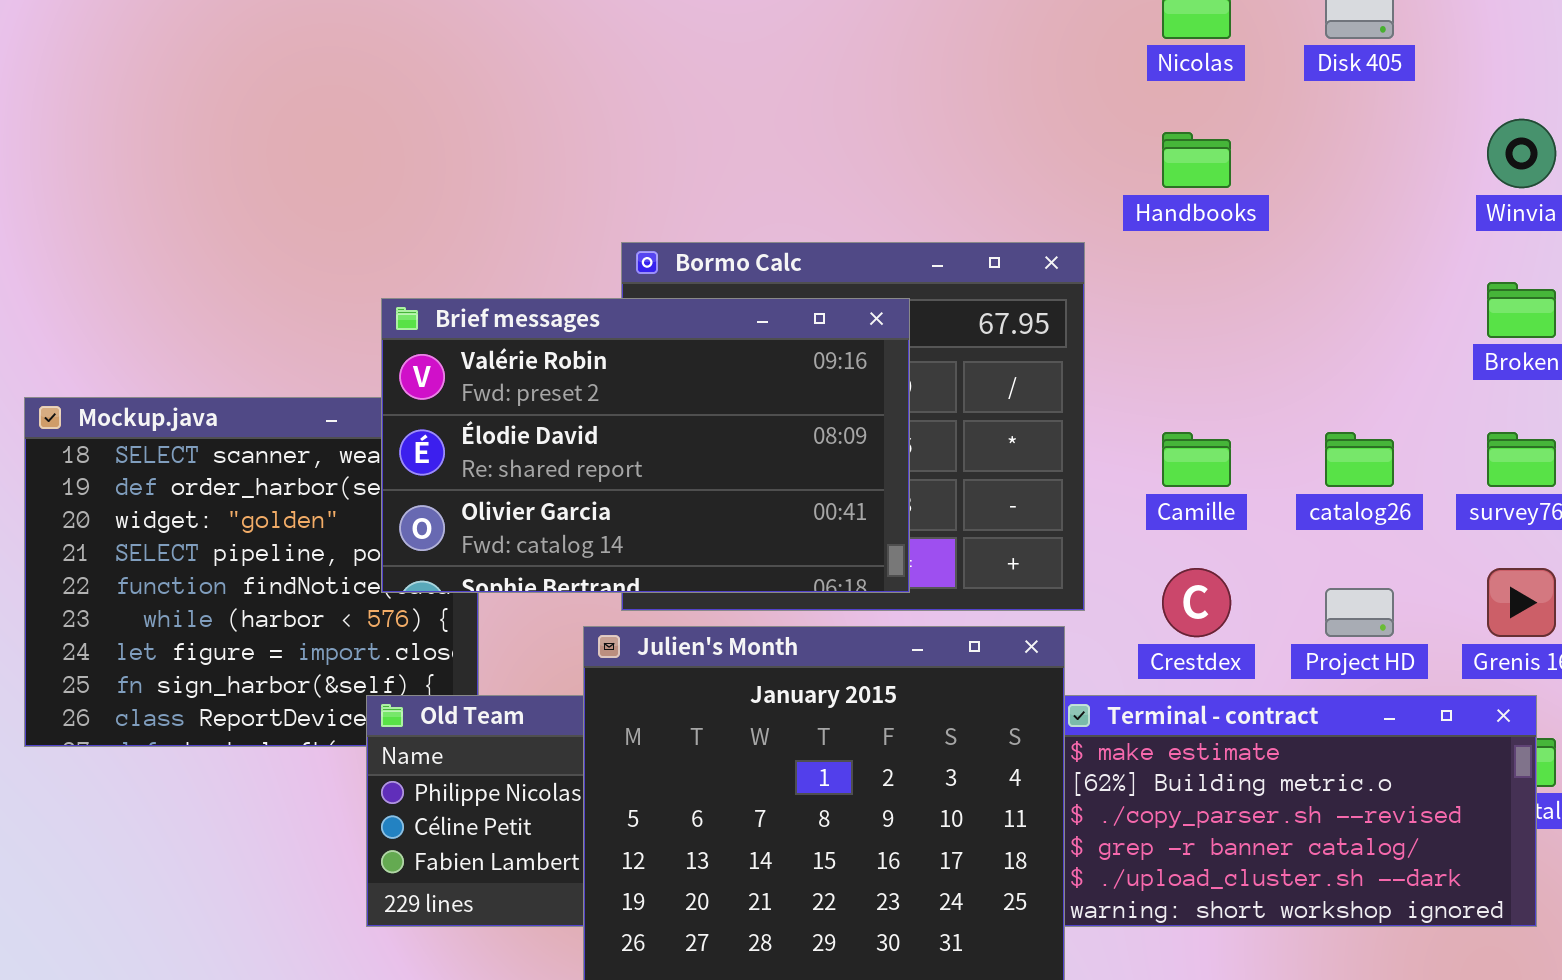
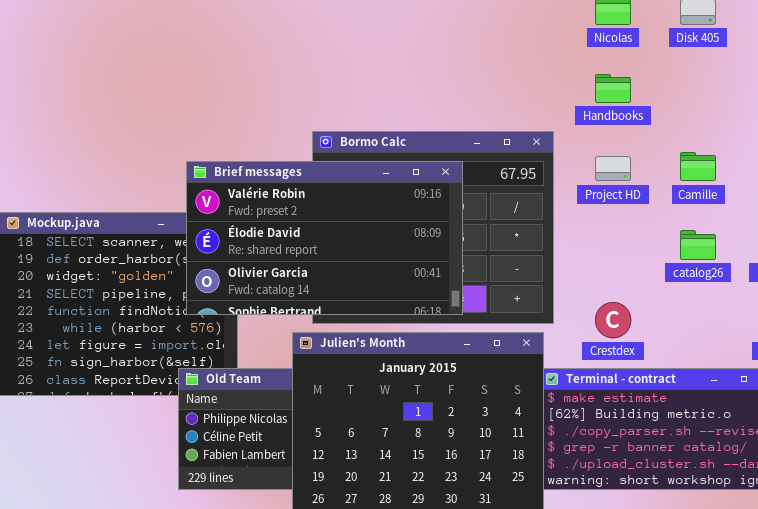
Camille: [1162,432,1231,487] -> [680,152,716,181], moved
Project HD: [1325,588,1394,637] -> [595,156,631,181], moved

